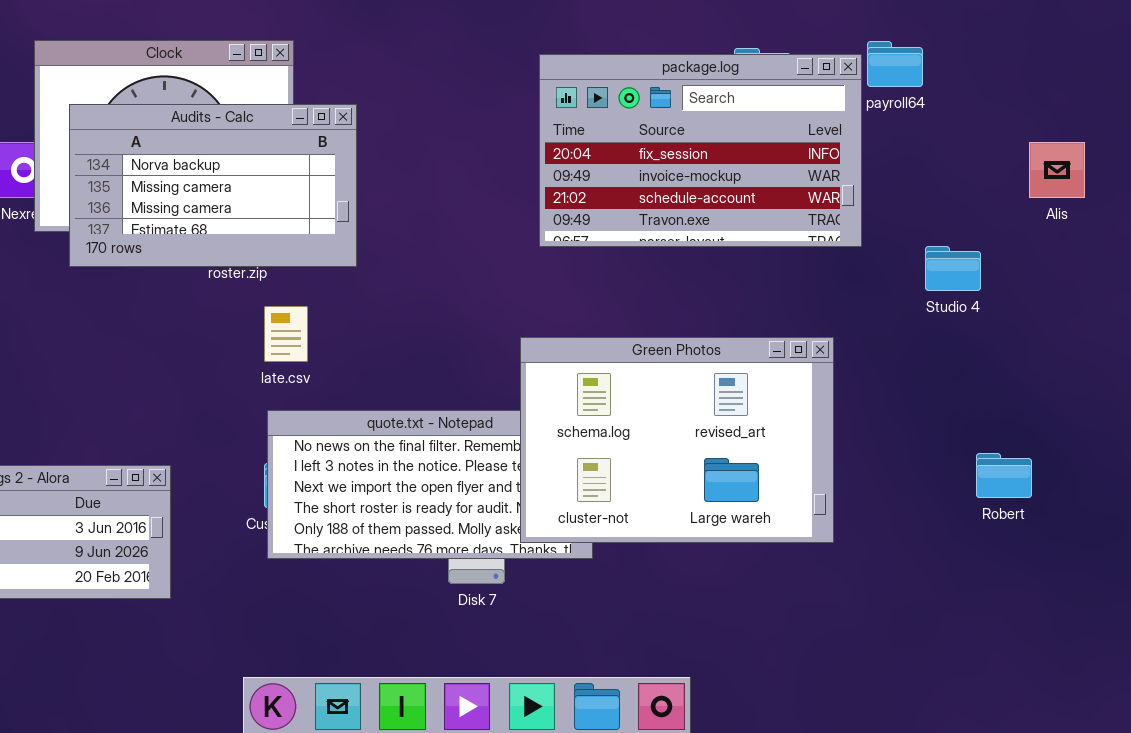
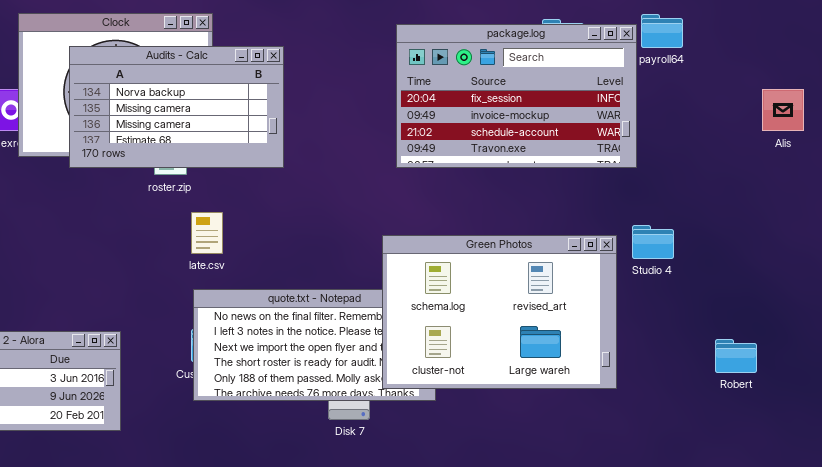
Audits - Calc: [69,104,357,267] -> [69,46,284,168], moved
Studio 4: [925,246,981,291] -> [632,225,674,259], moved
Robert: [976,453,1032,498] -> [715,339,757,373], moved

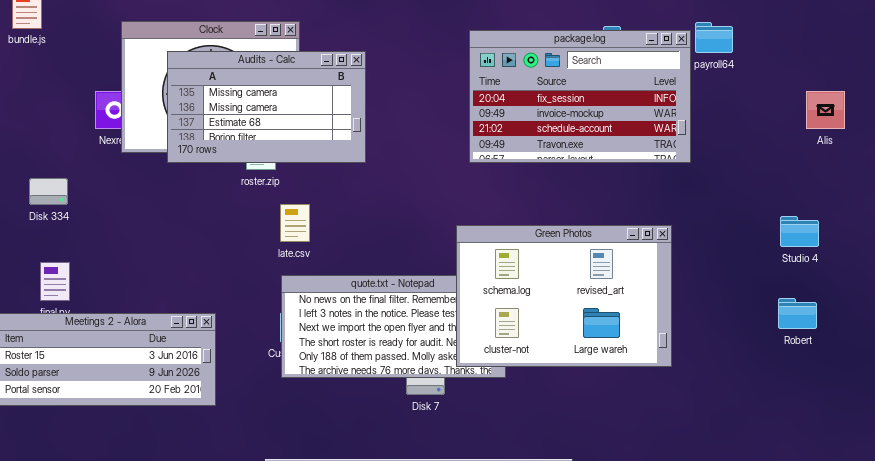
Audits - Calc: [69,46,284,168] -> [167,51,366,163], scrolled down 1 row
Studio 4: [632,225,674,259] -> [780,216,819,247], moved
Robert: [715,339,757,373] -> [778,298,817,329], moved

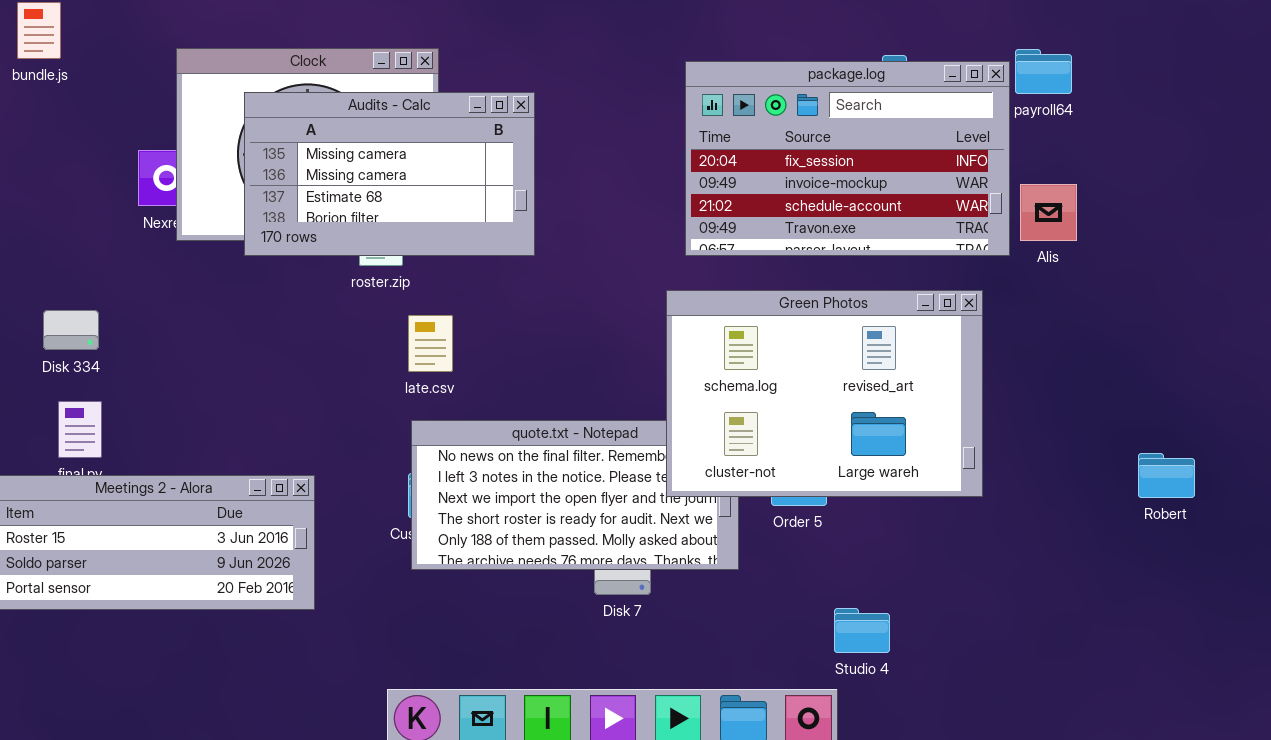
Alis: [806,91,845,129] -> [1020,184,1077,241], moved
Disk 334: [29,178,68,205] -> [43,310,99,350], moved
Studio 4: [780,216,819,247] -> [834,608,890,653], moved
Green Photos: [456,225,672,367] -> [666,290,983,497], moved

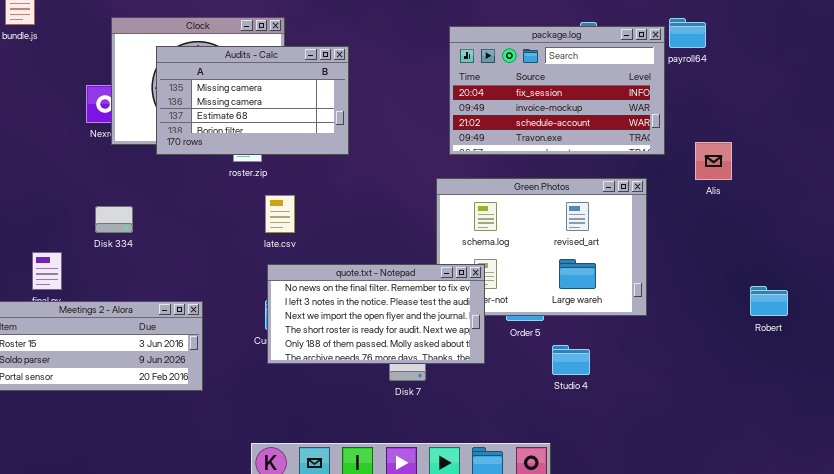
Alis: [1020,184,1077,241] -> [695,142,732,180], moved
Disk 334: [43,310,99,350] -> [95,206,133,233], moved
quote.txt - Notepad: [411,420,739,570] -> [267,264,485,364], raised
Studio 4: [834,608,890,653] -> [552,345,590,375], moved

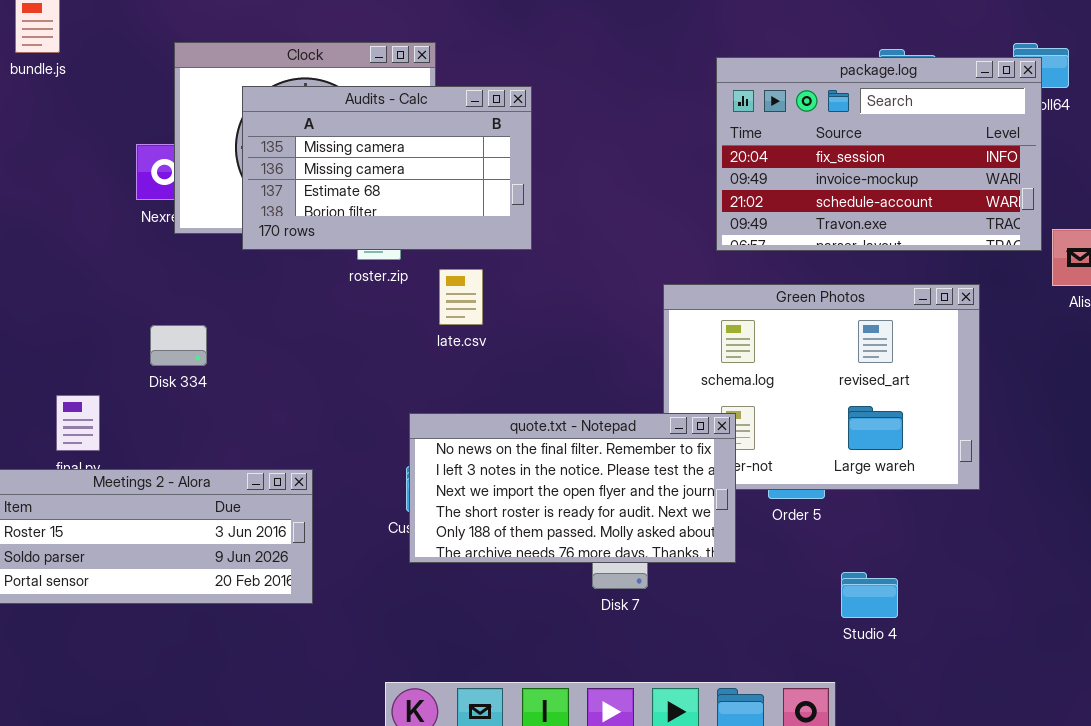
package.log: [449,26,665,155] -> [716,57,1042,251], moved
late.csv: [265,195,295,233] -> [439,269,483,325], moved
Studio 4: [552,345,590,375] -> [841,572,898,618], moved

